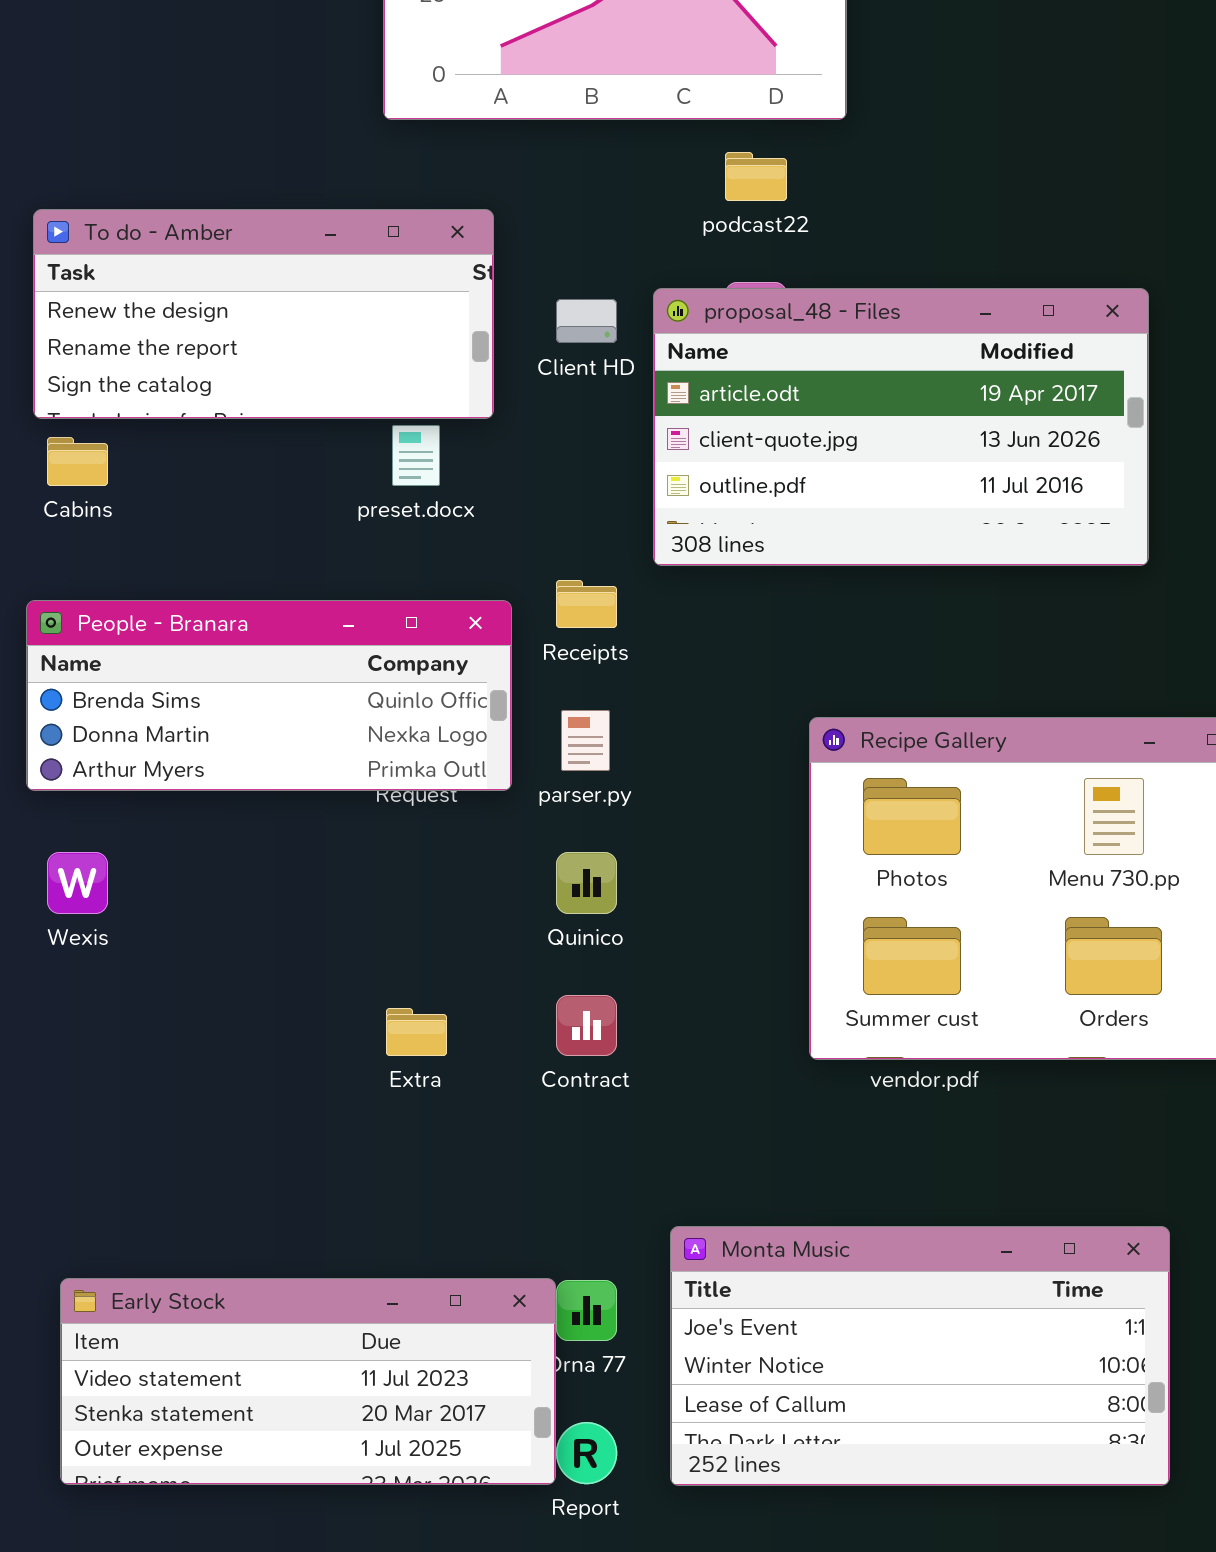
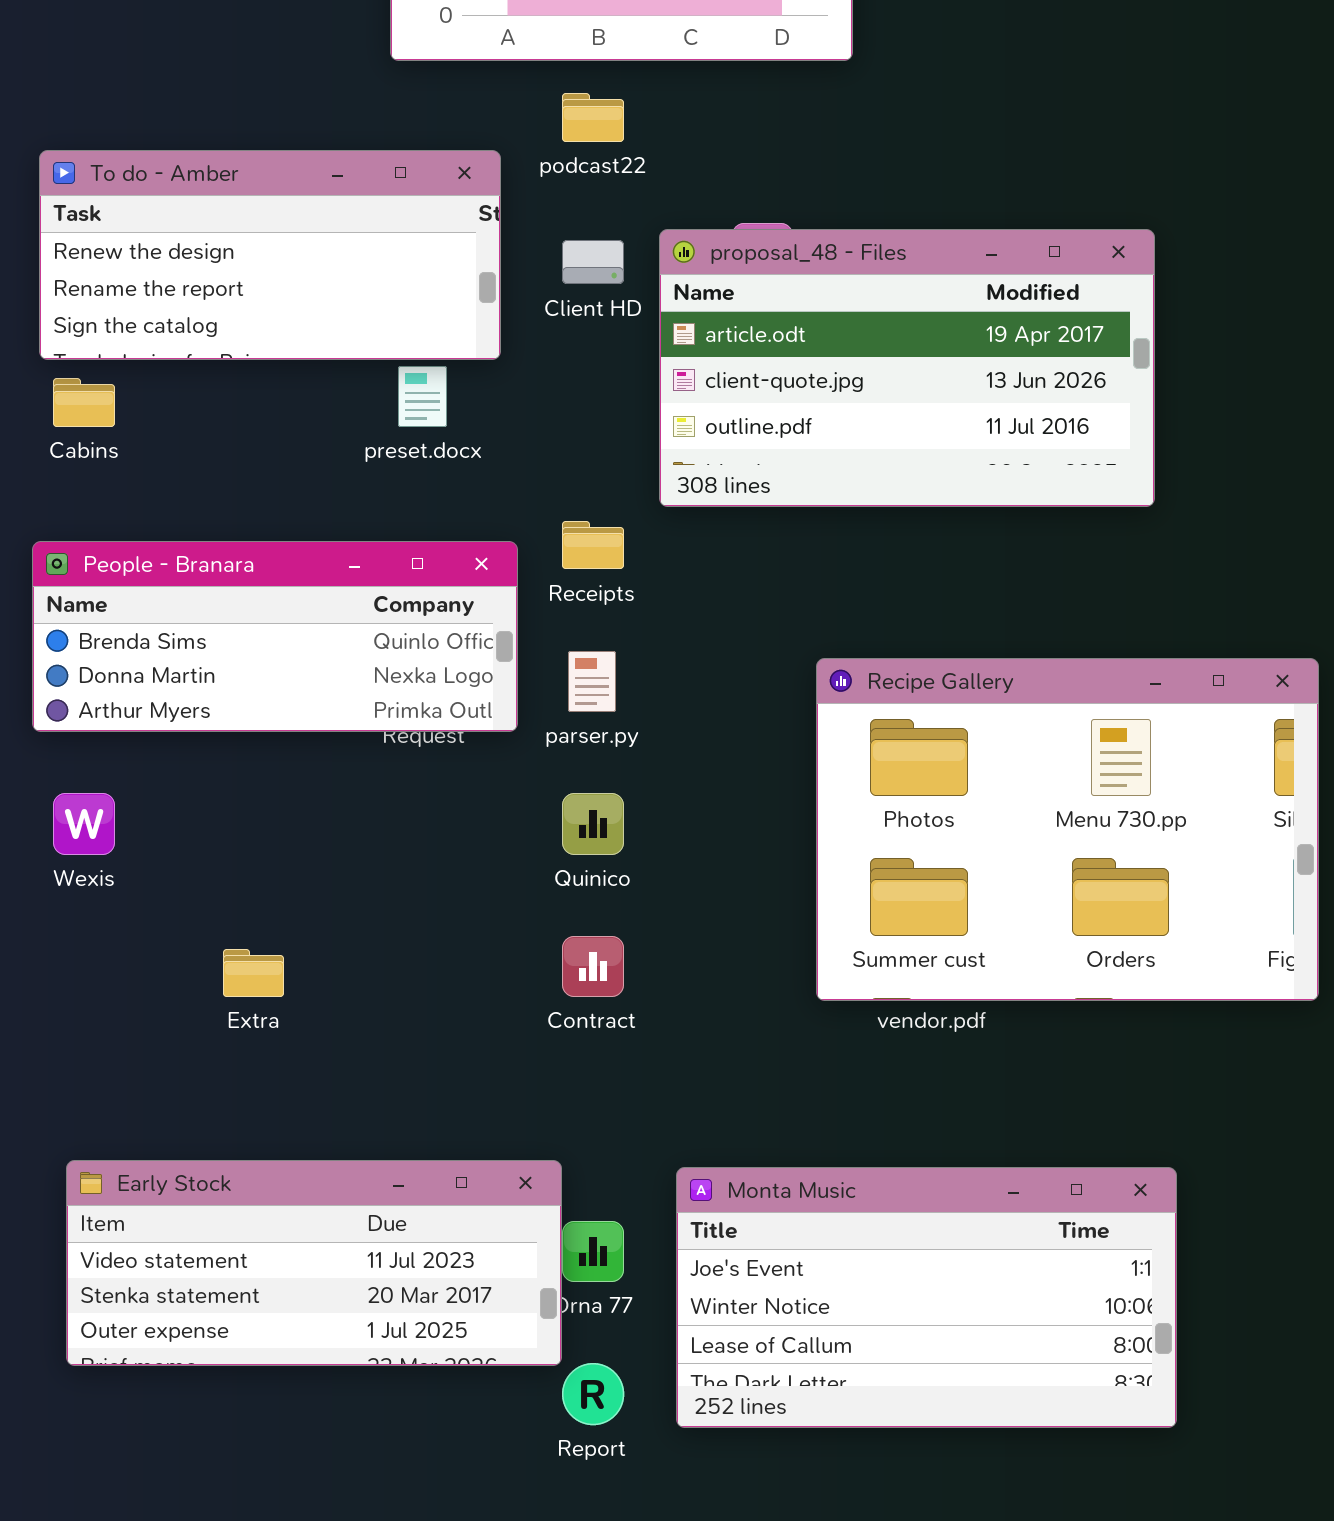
podcast22: [725,152,787,201] -> [562,93,624,142], moved
Extra: [386,1008,447,1056] -> [223,949,284,997], moved
Early Stock: [60,1278,556,1485] -> [66,1160,562,1366], moved

